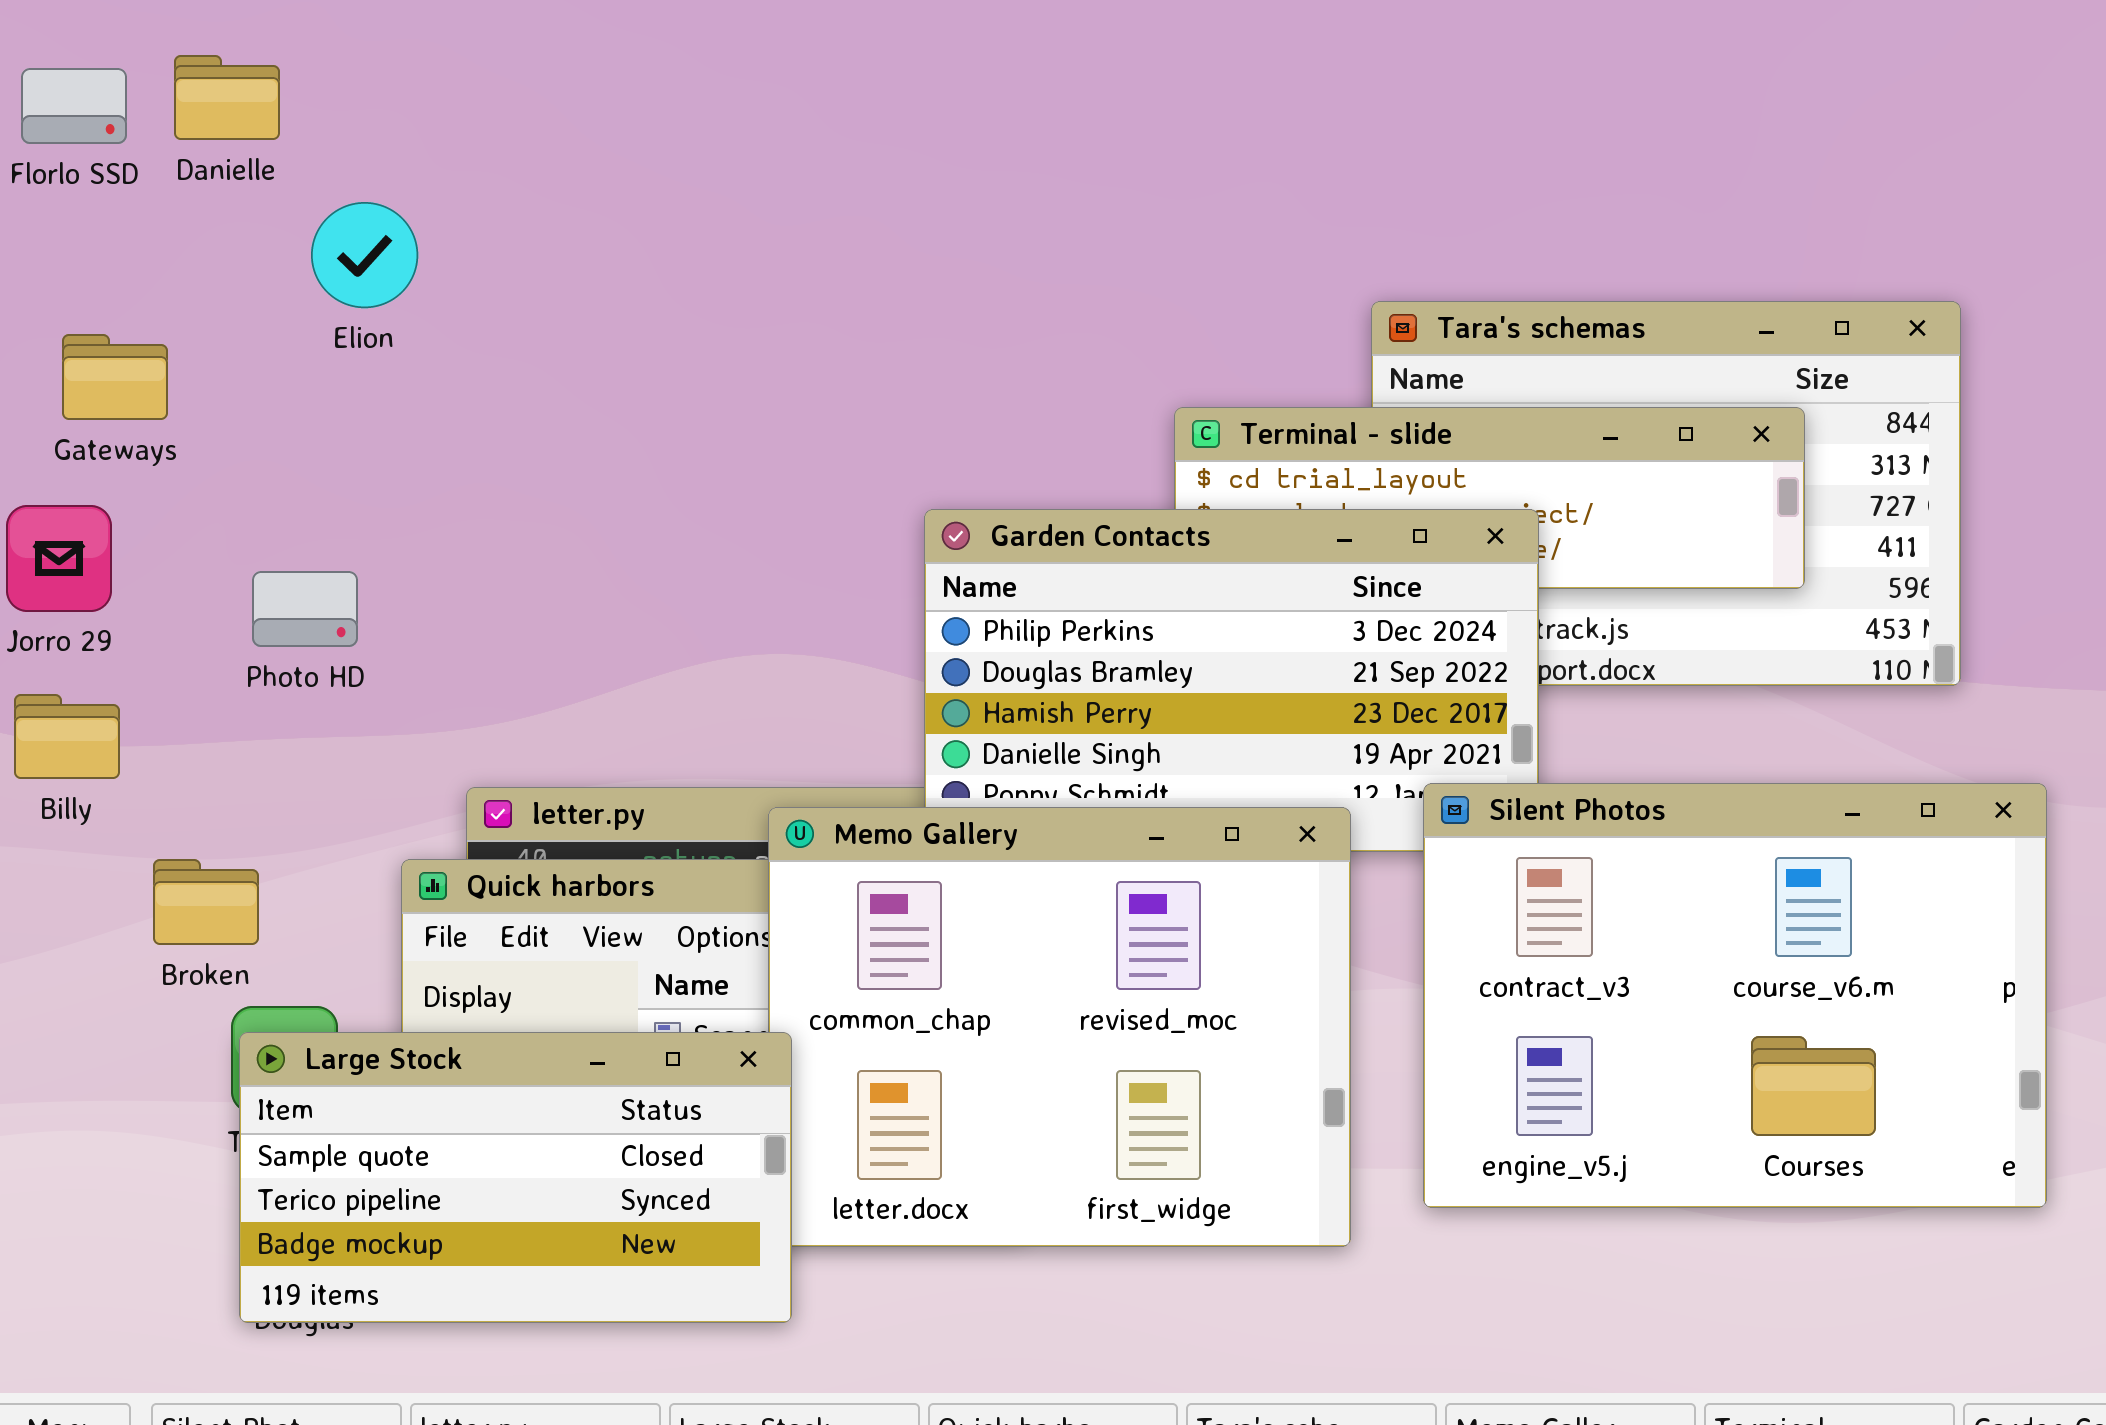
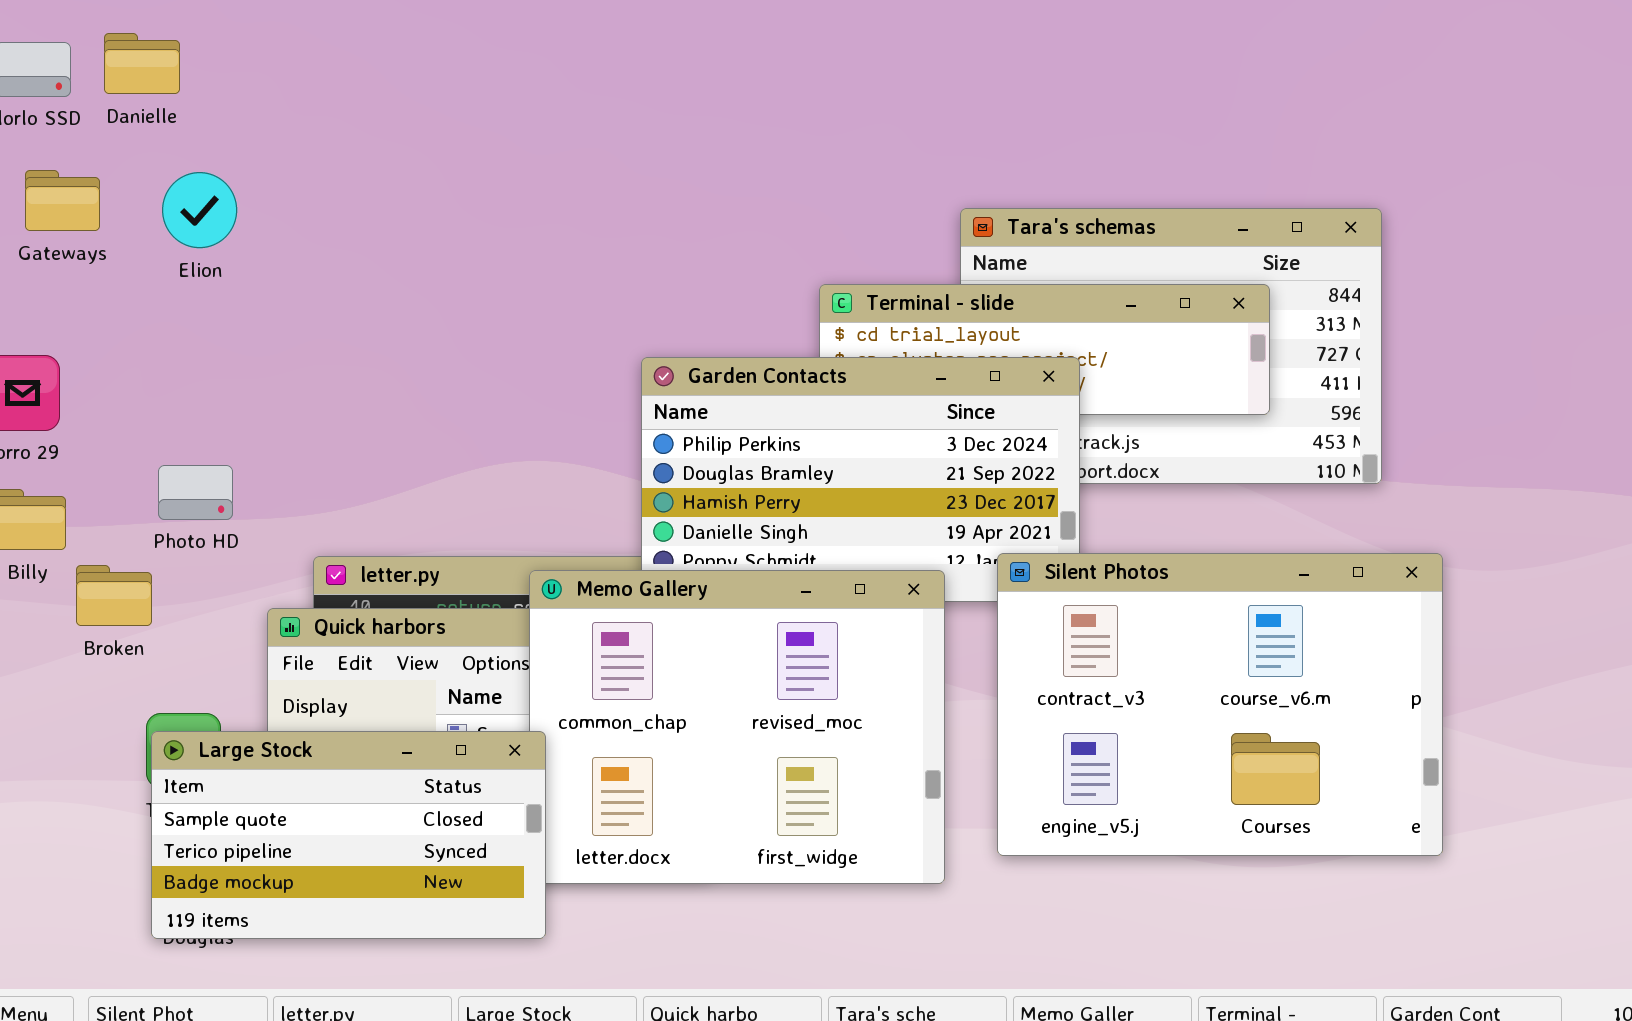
Elion: [311,202,418,308] -> [162,172,237,248], moved
Gateways: [62,334,168,420] -> [25,170,100,231], moved
Photo HD: [252,571,358,647] -> [158,465,233,520], moved
Broken: [153,859,259,945] -> [76,565,152,626], moved

